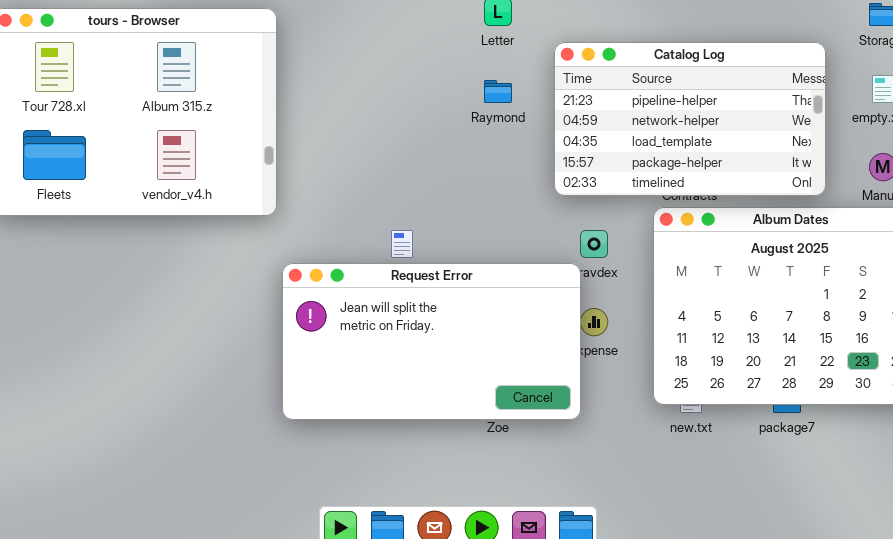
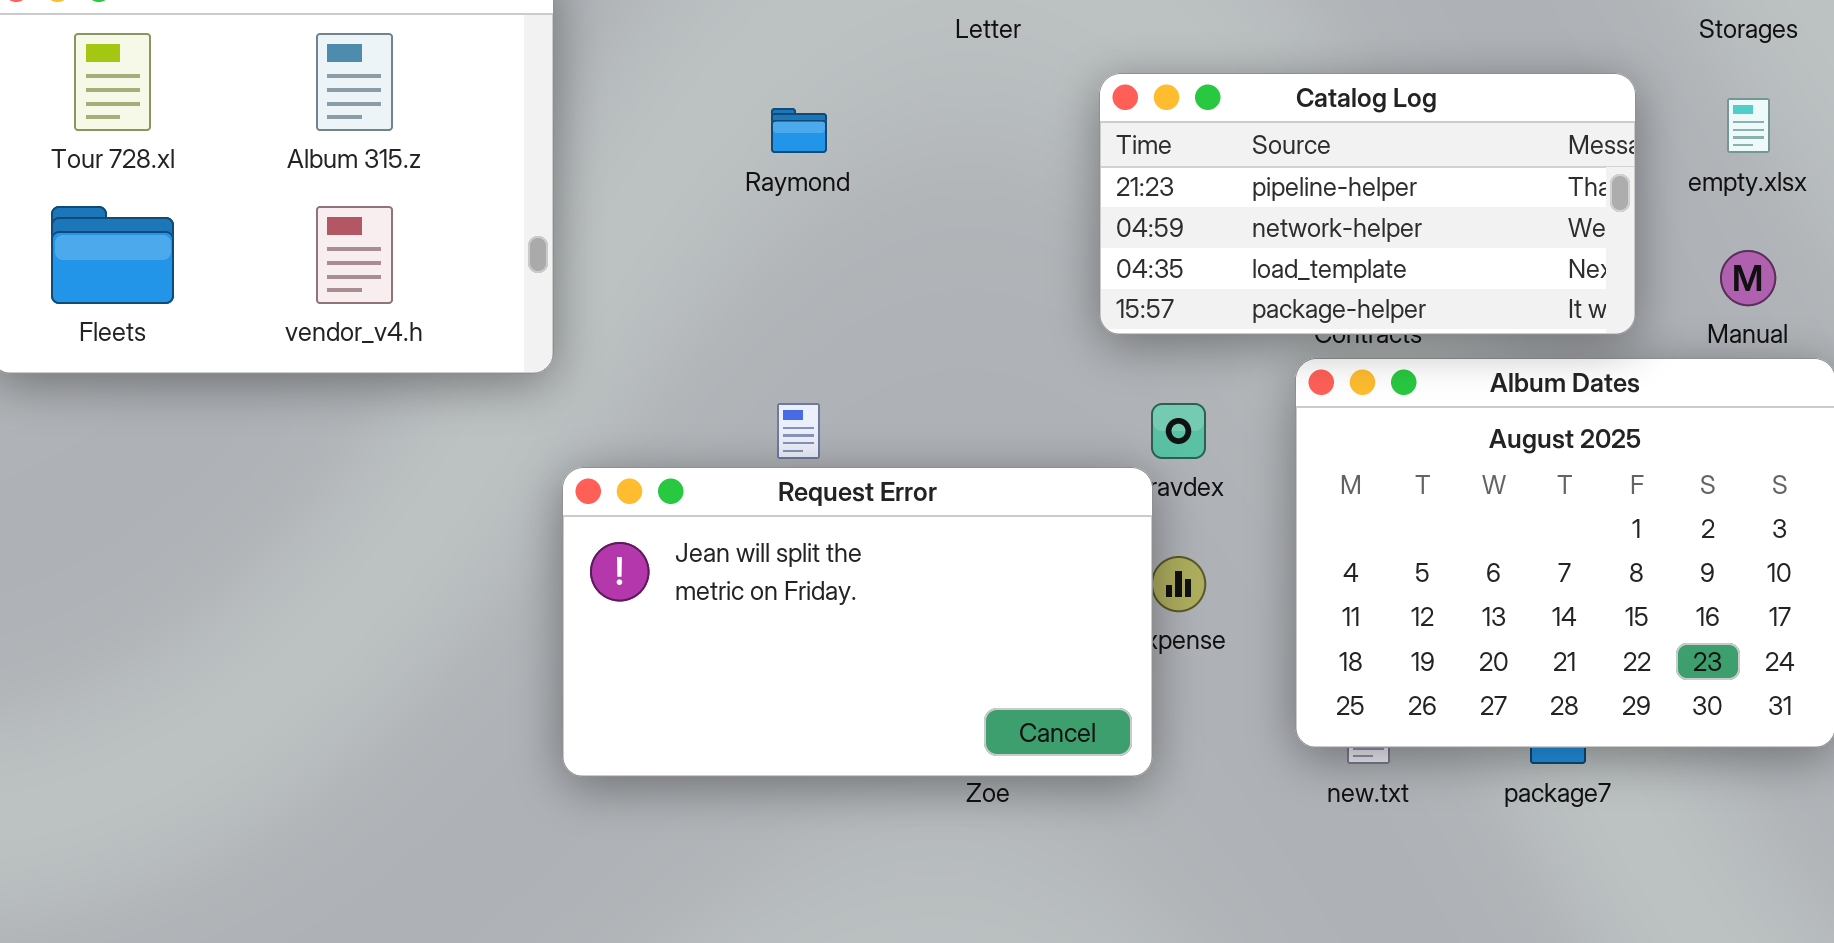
Catalog Log: [554,42,826,196] -> [1099,73,1636,335], resized
Raymond: [484,80,512,103] -> [771,108,827,153], moved

